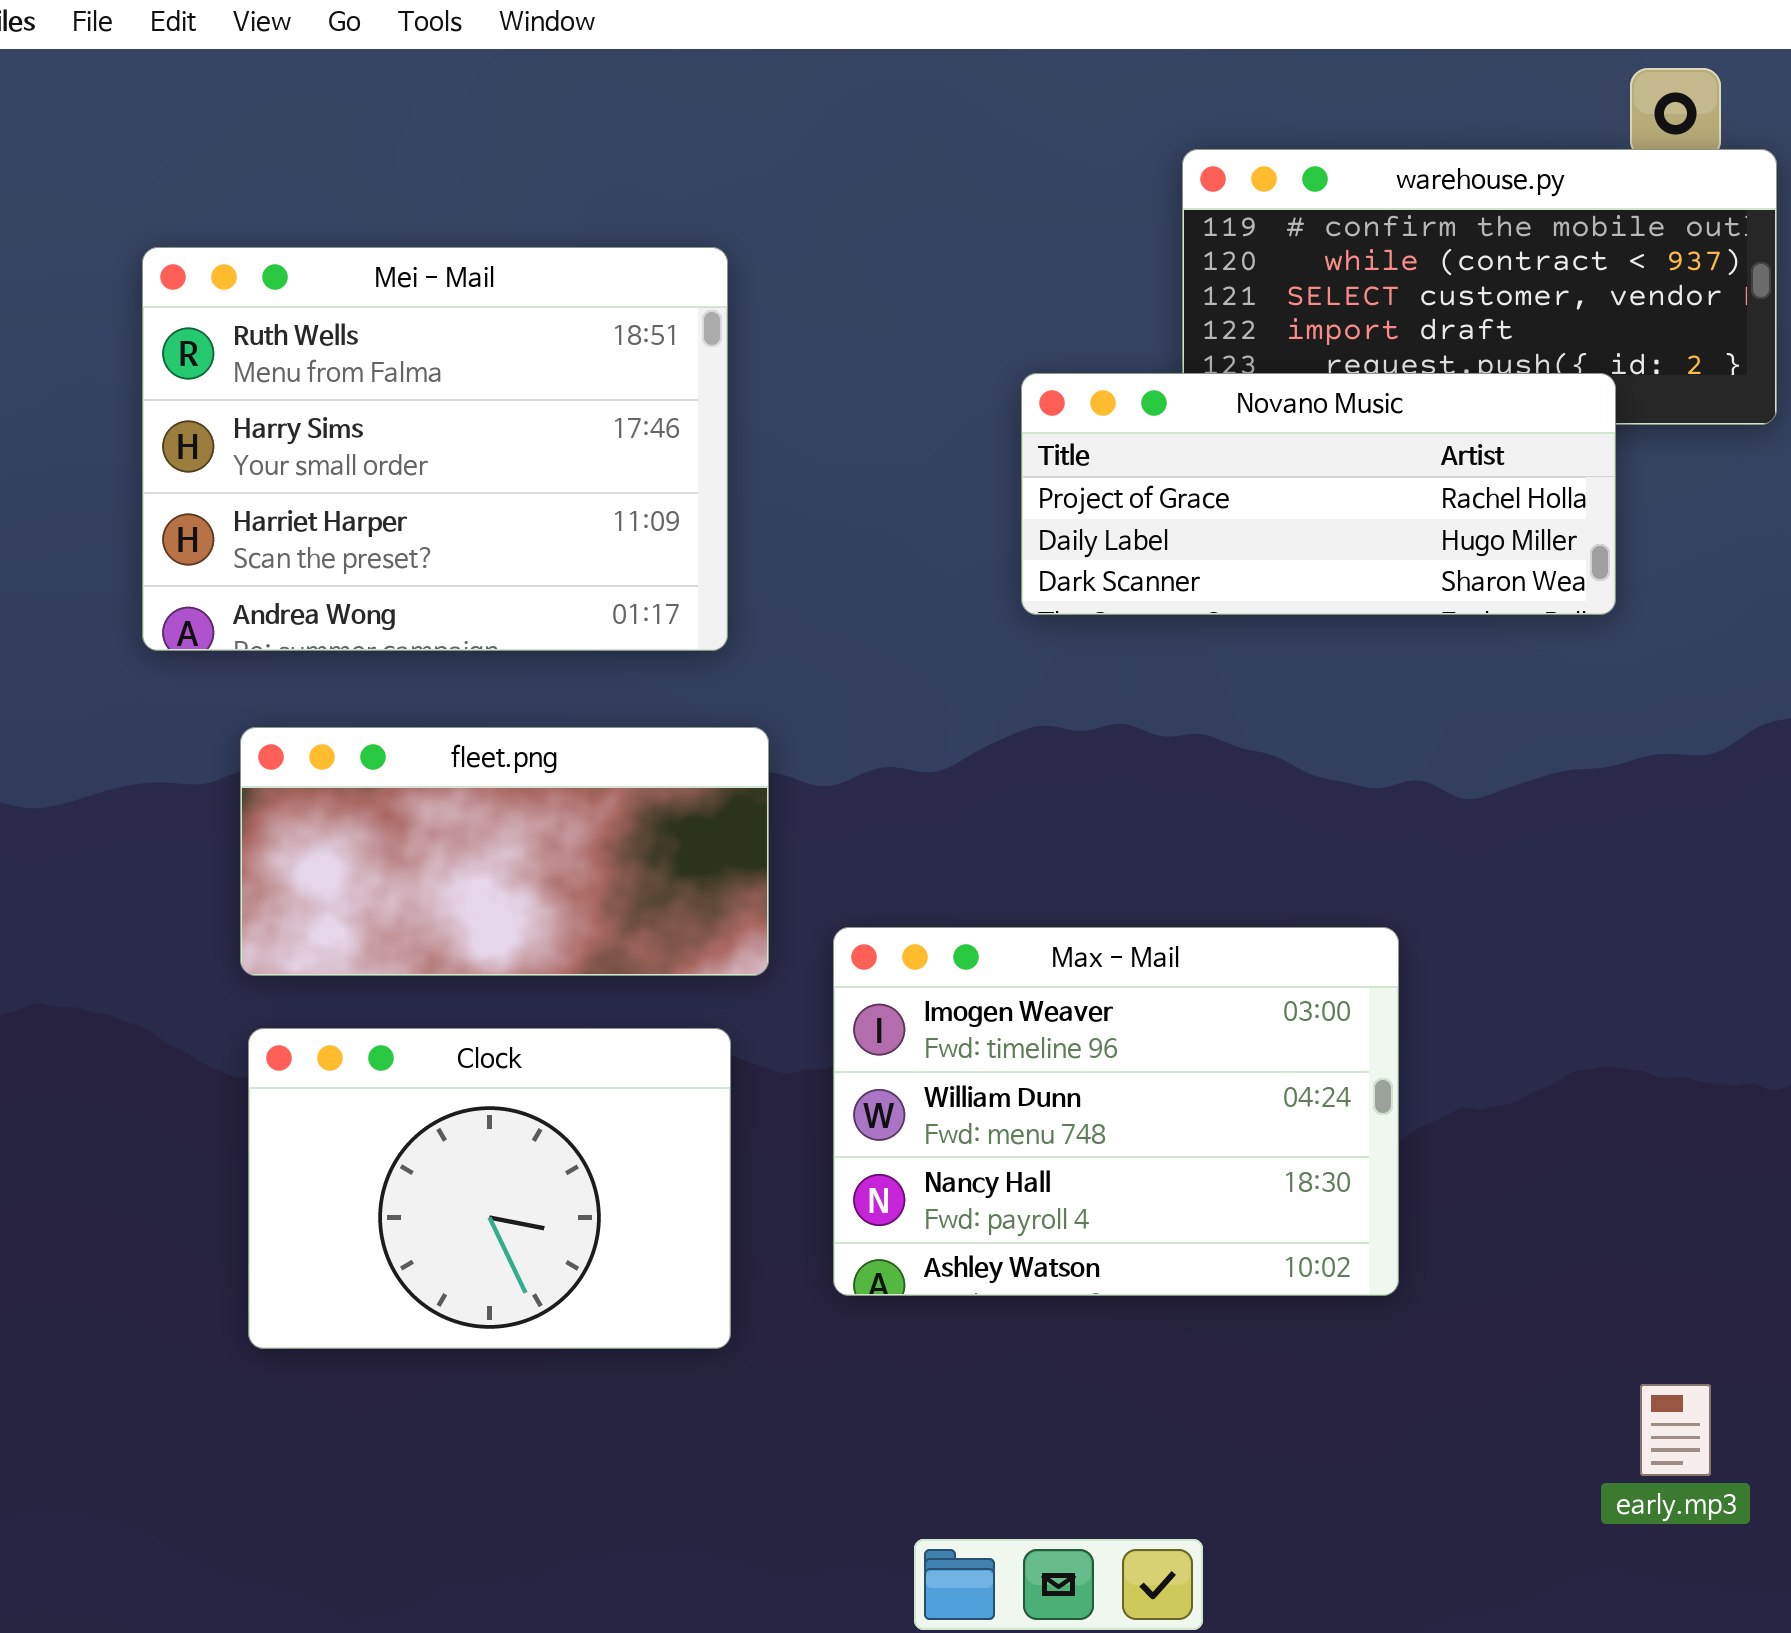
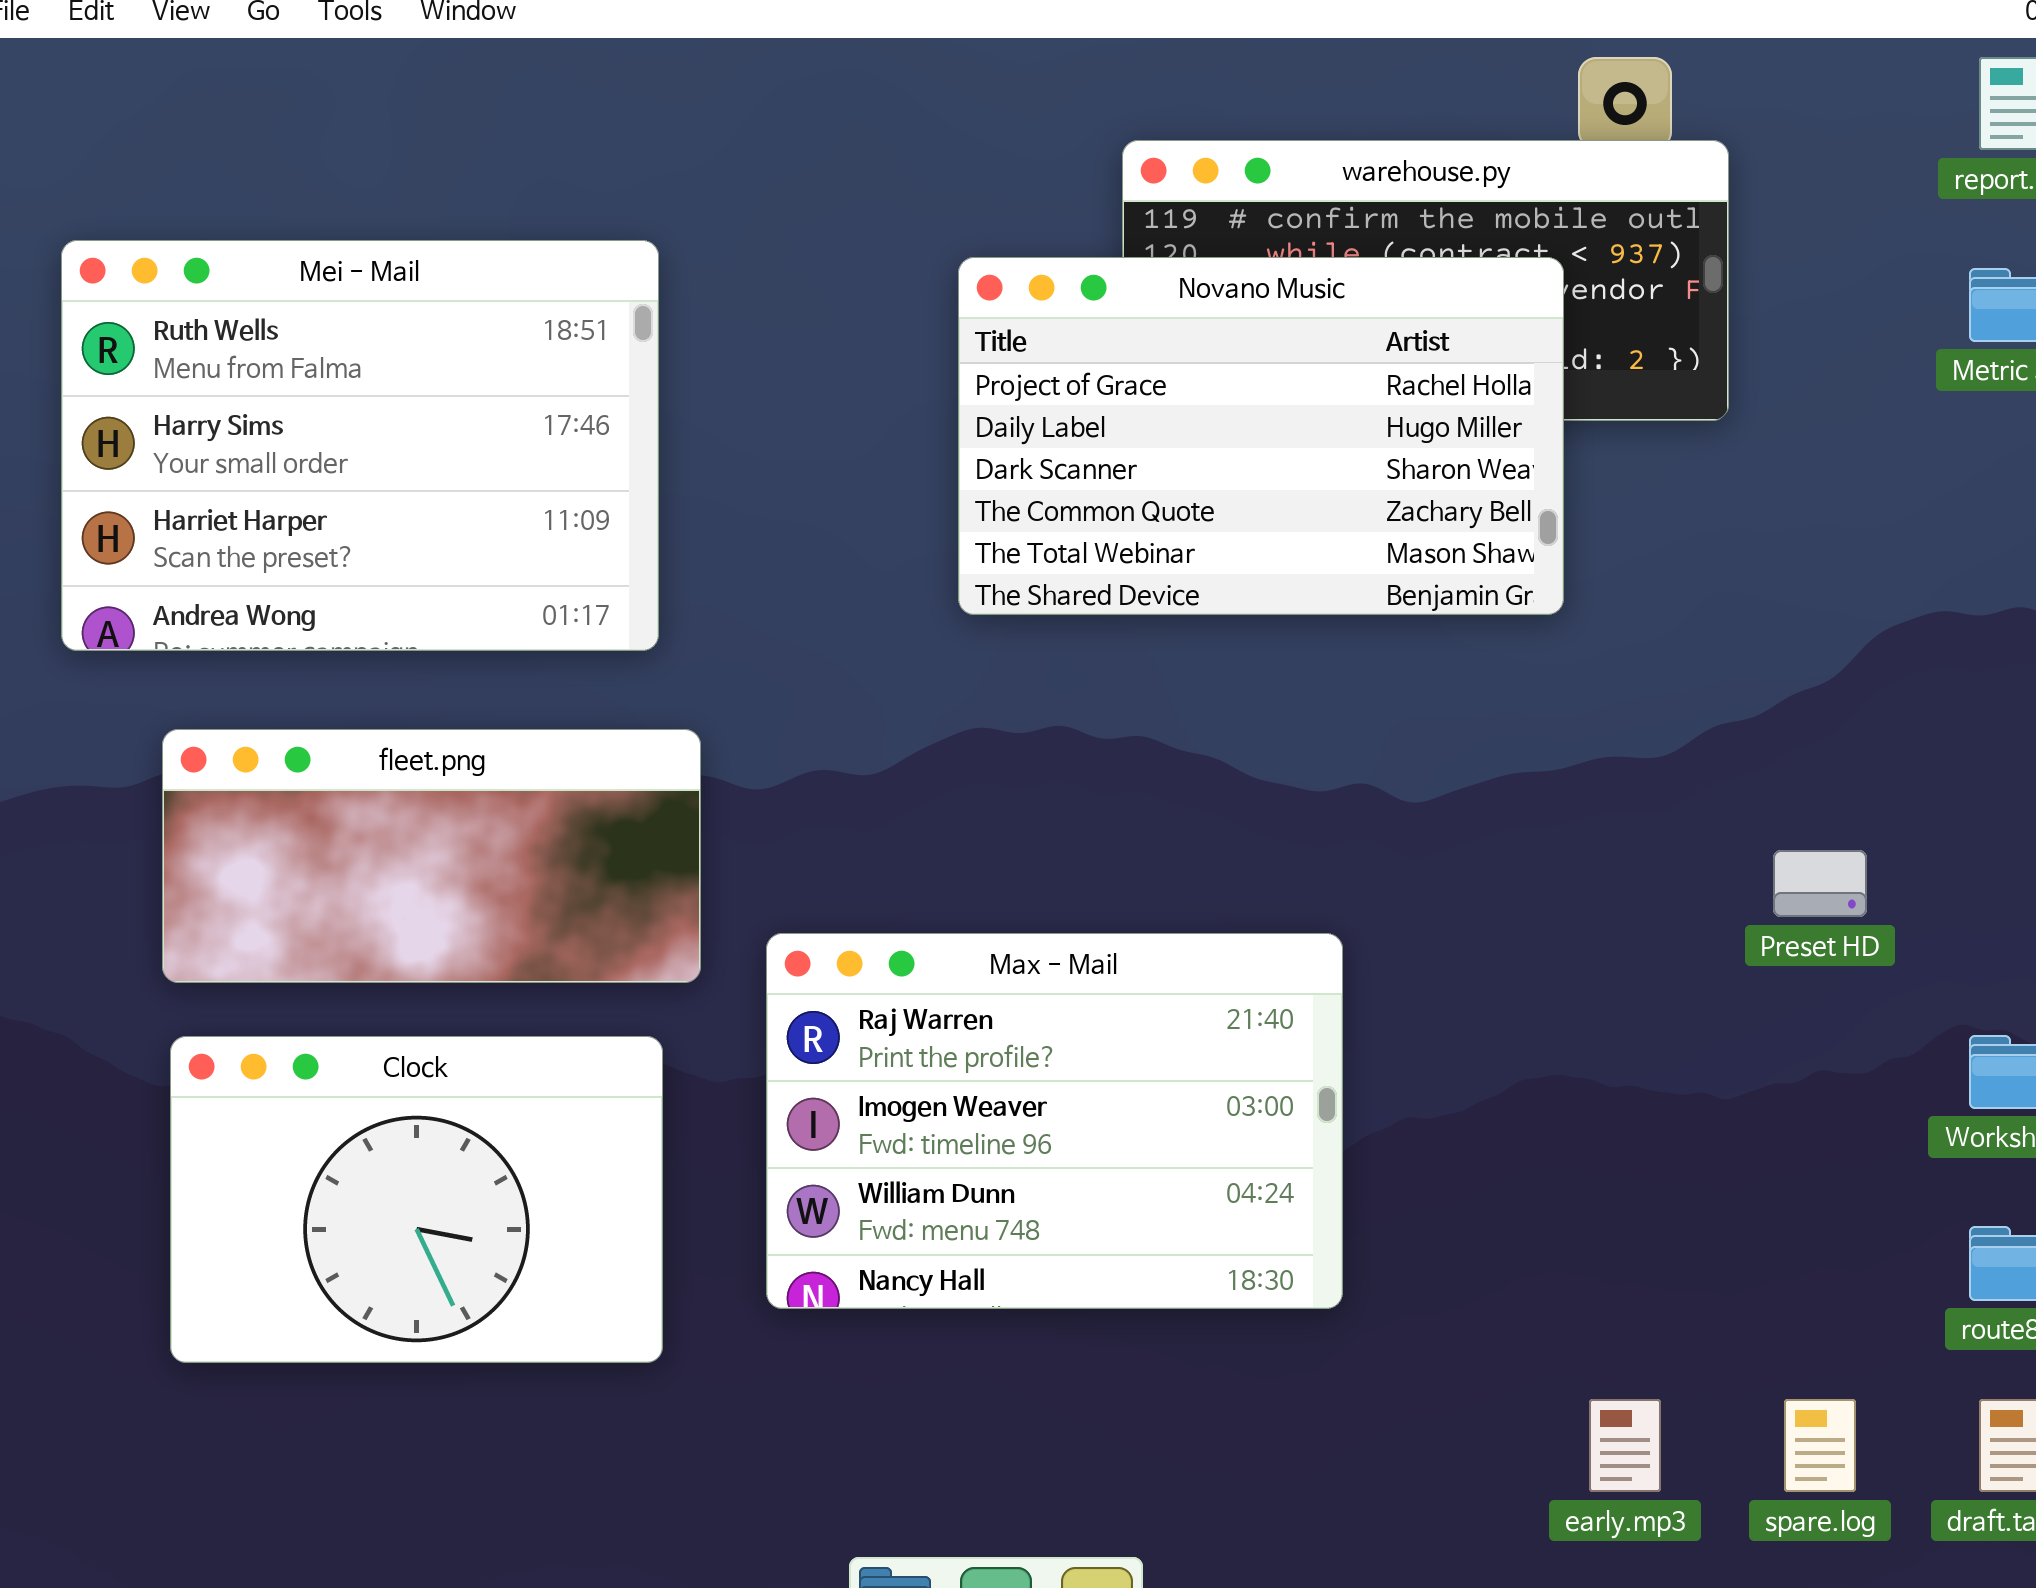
Novano Music: [1021,373,1616,615] -> [958,257,1564,615], resized
Max - Mail: [833,927,1399,1296] -> [766,933,1343,1309], scrolled up 1 row

